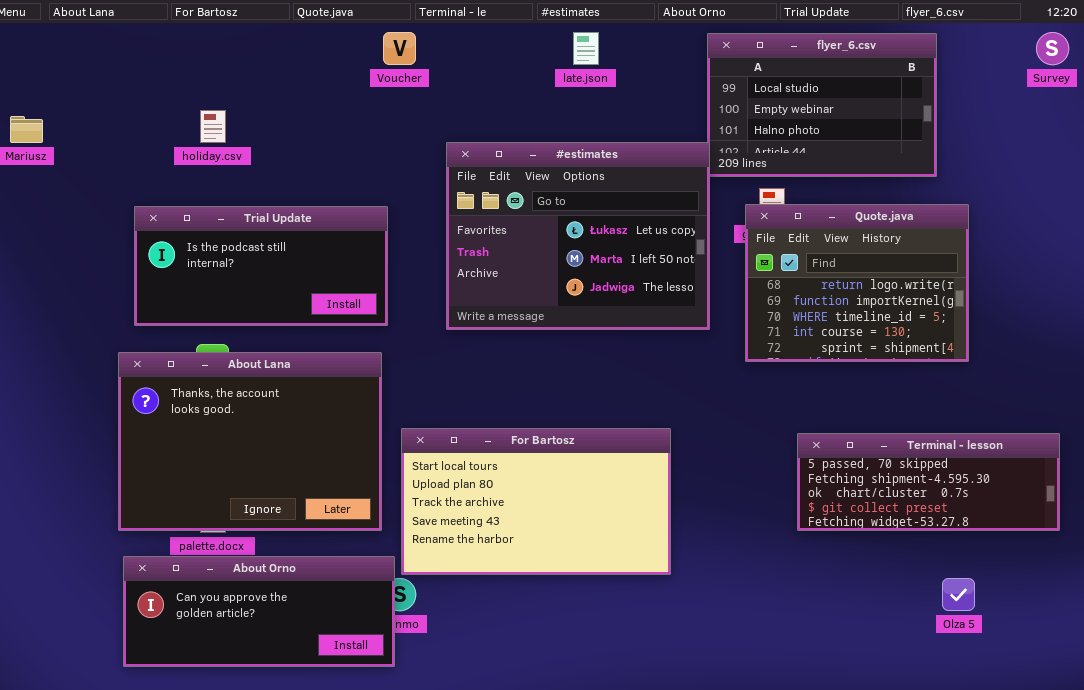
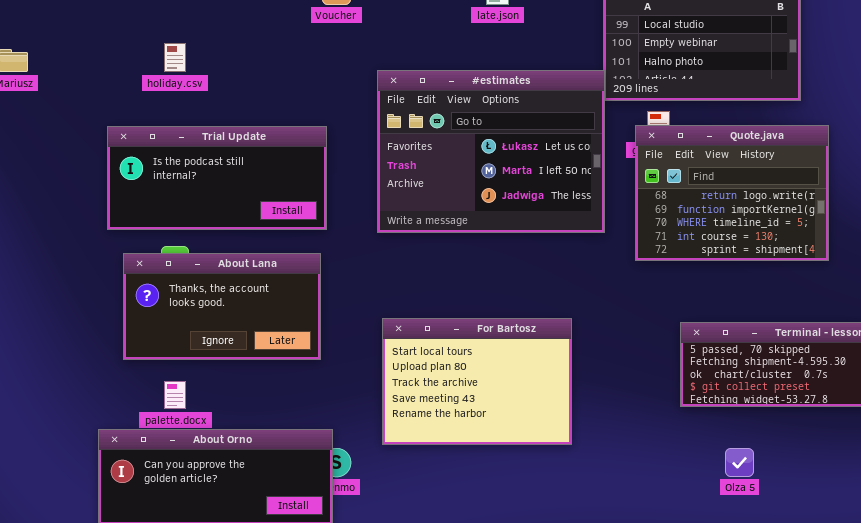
About Lana: [118,352,382,531] -> [123,253,321,360], resized
For Bartosz: [401,428,671,575] -> [382,318,572,445], resized
Olza 5: [942,578,975,611] -> [725,448,754,477], moved

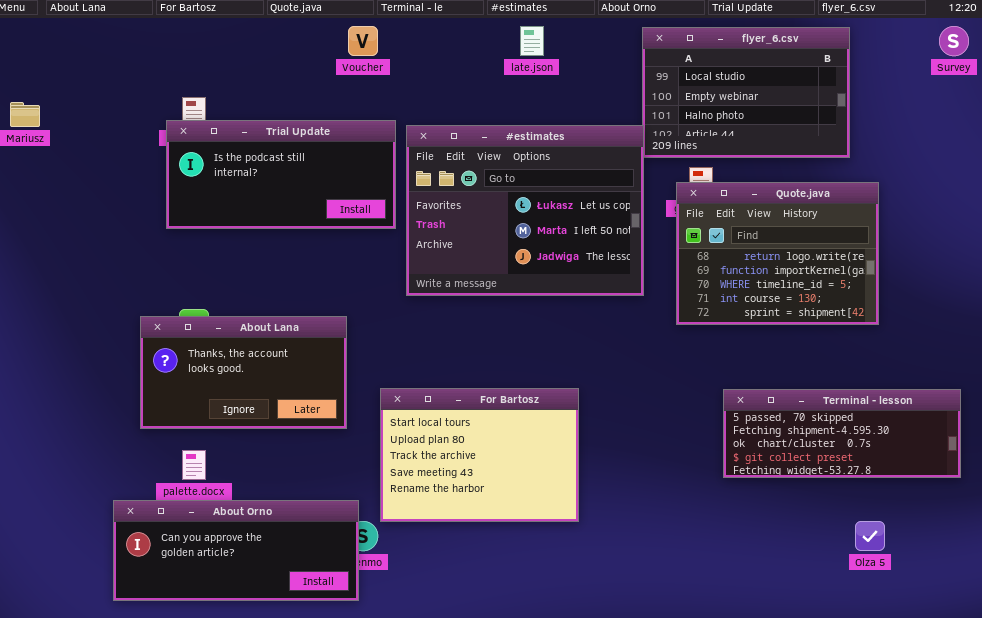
Trial Update: [107,126,327,230] -> [166,120,396,229], moved
For Bartosz: [382,318,572,445] -> [380,388,579,522], moved
Olza 5: [725,448,754,477] -> [855,521,885,551], moved

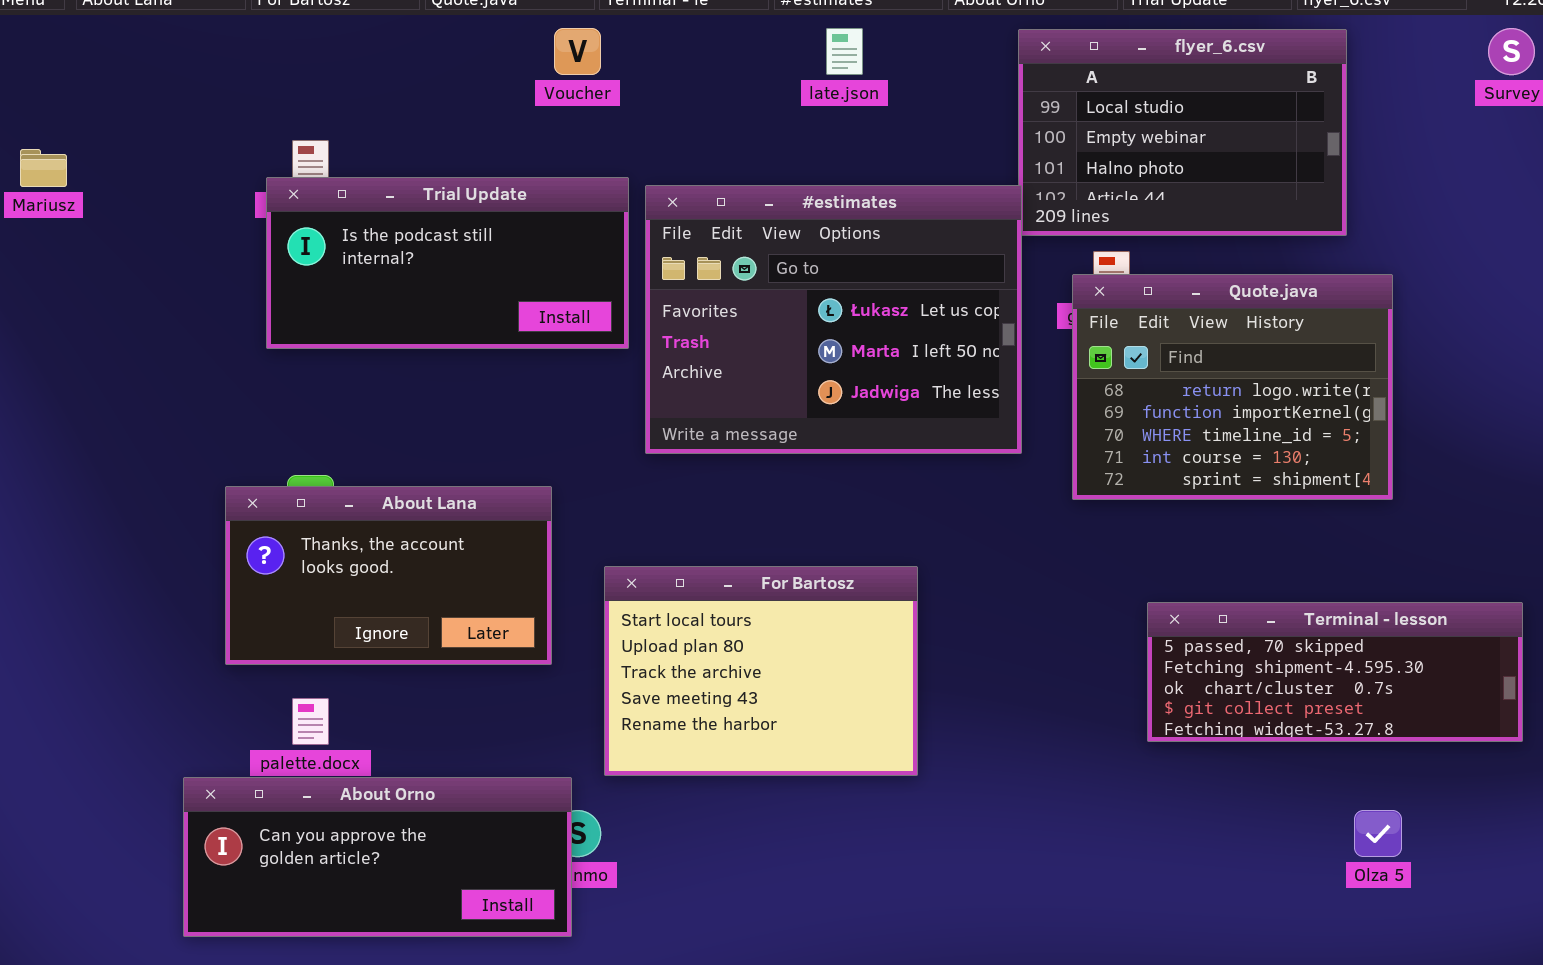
For Bartosz: [380,388,579,522] -> [604,566,918,776], moved

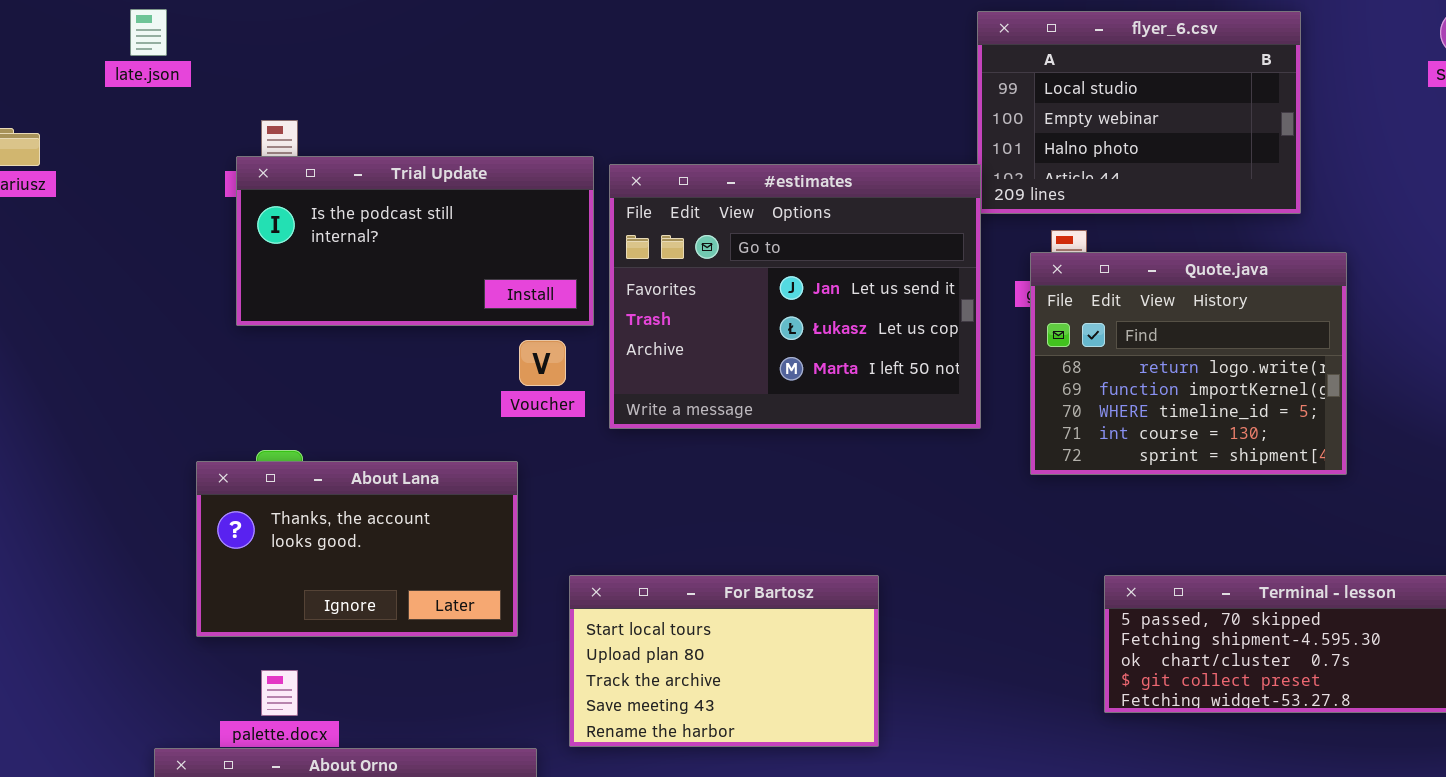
Voucher: [554,28,601,75] -> [519,340,566,386], moved
late.json: [826,28,863,75] -> [130,9,167,56], moved
#estimates: [645,185,1022,454] -> [609,164,981,429], scrolled up 1 row
For Bartosz: [604,566,918,776] -> [569,575,879,747], resized

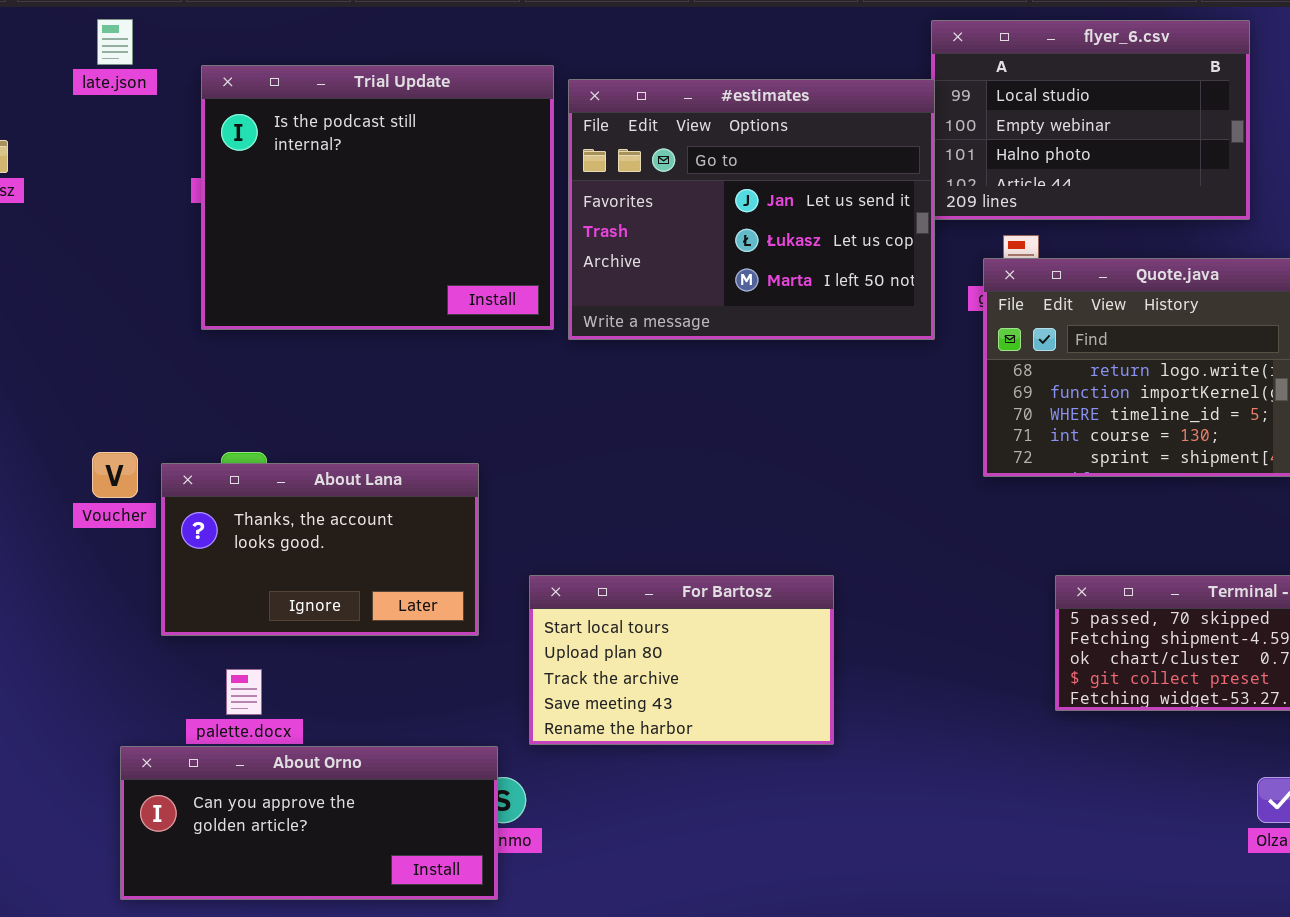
Trial Update: [236,156,594,326] -> [201,65,554,330], resized
#estimates: [609,164,981,429] -> [568,79,935,340], moved
Voucher: [519,340,566,386] -> [92,452,138,498], moved

